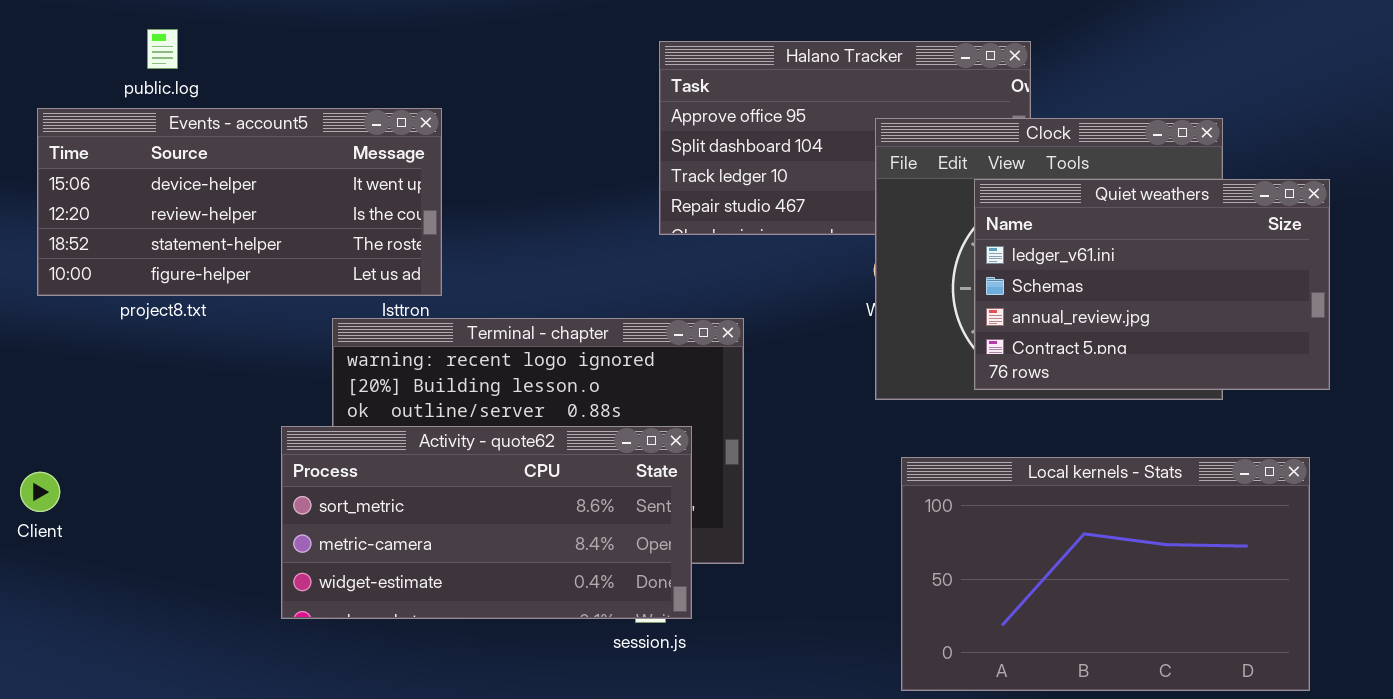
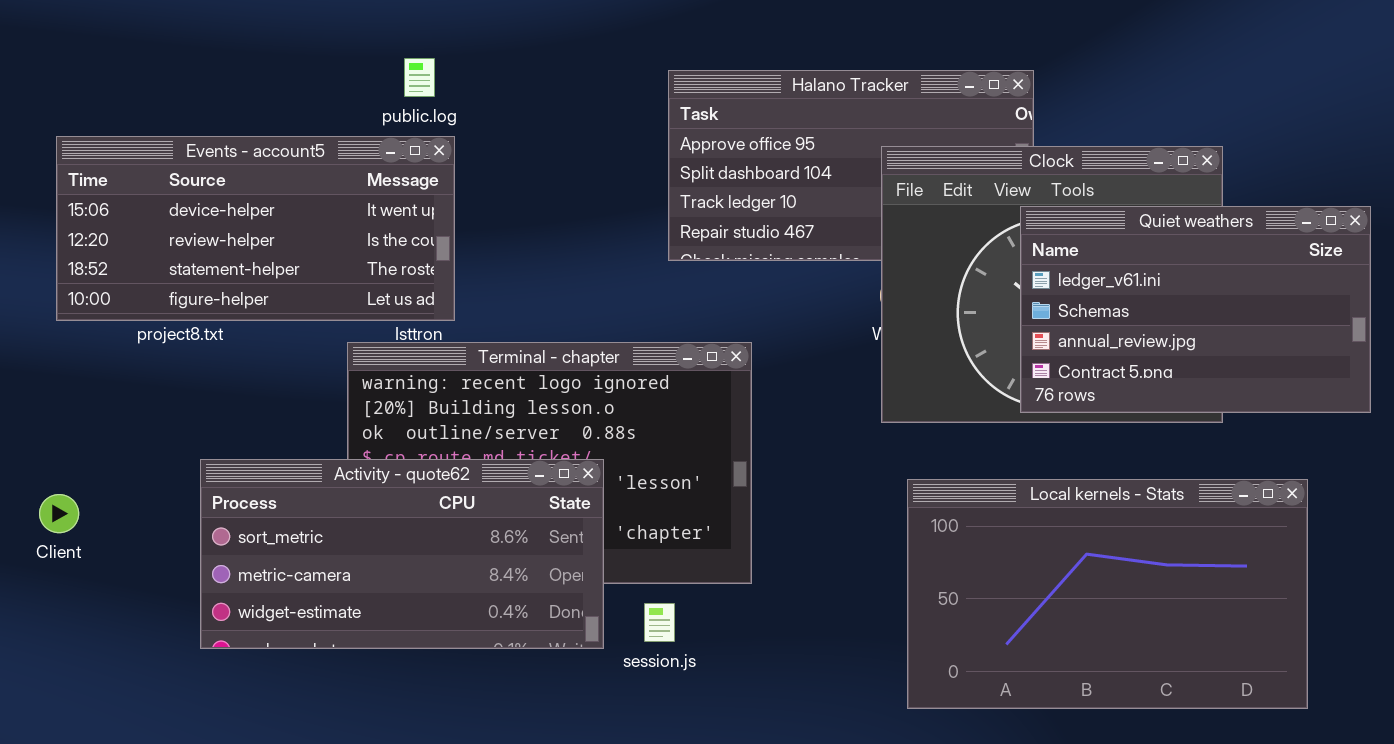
public.log: [147,29,178,69] -> [404,58,435,97], moved
Quiet weathers: [974,179,1330,390] -> [1020,206,1371,413], moved
Activity - quote62: [281,426,692,619] -> [200,459,604,649], moved

